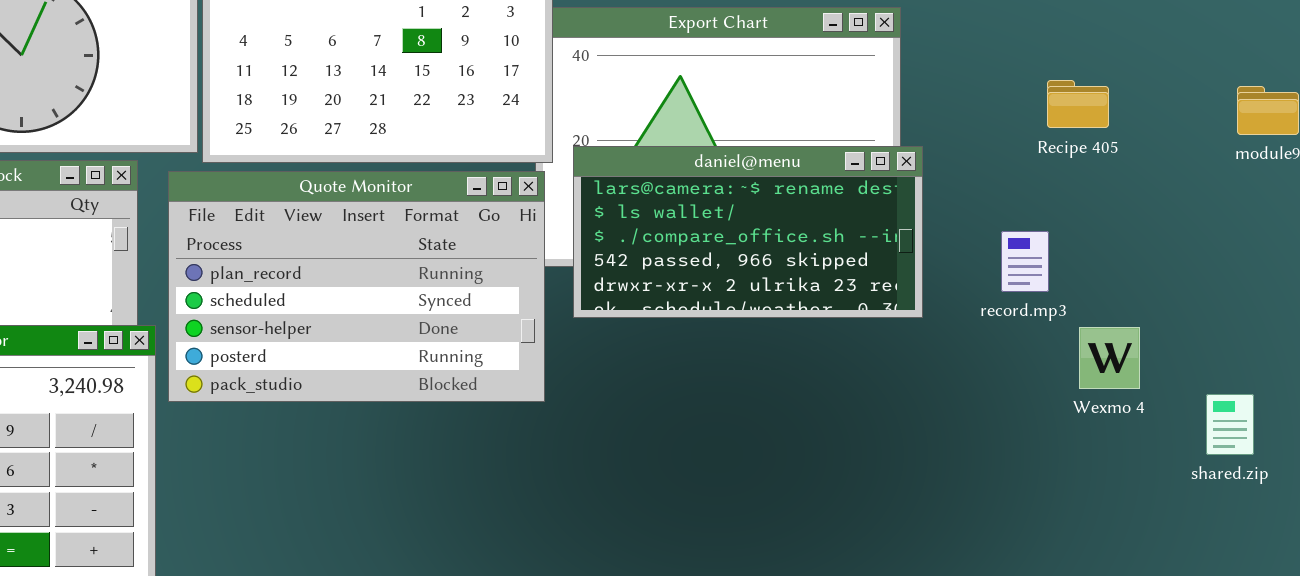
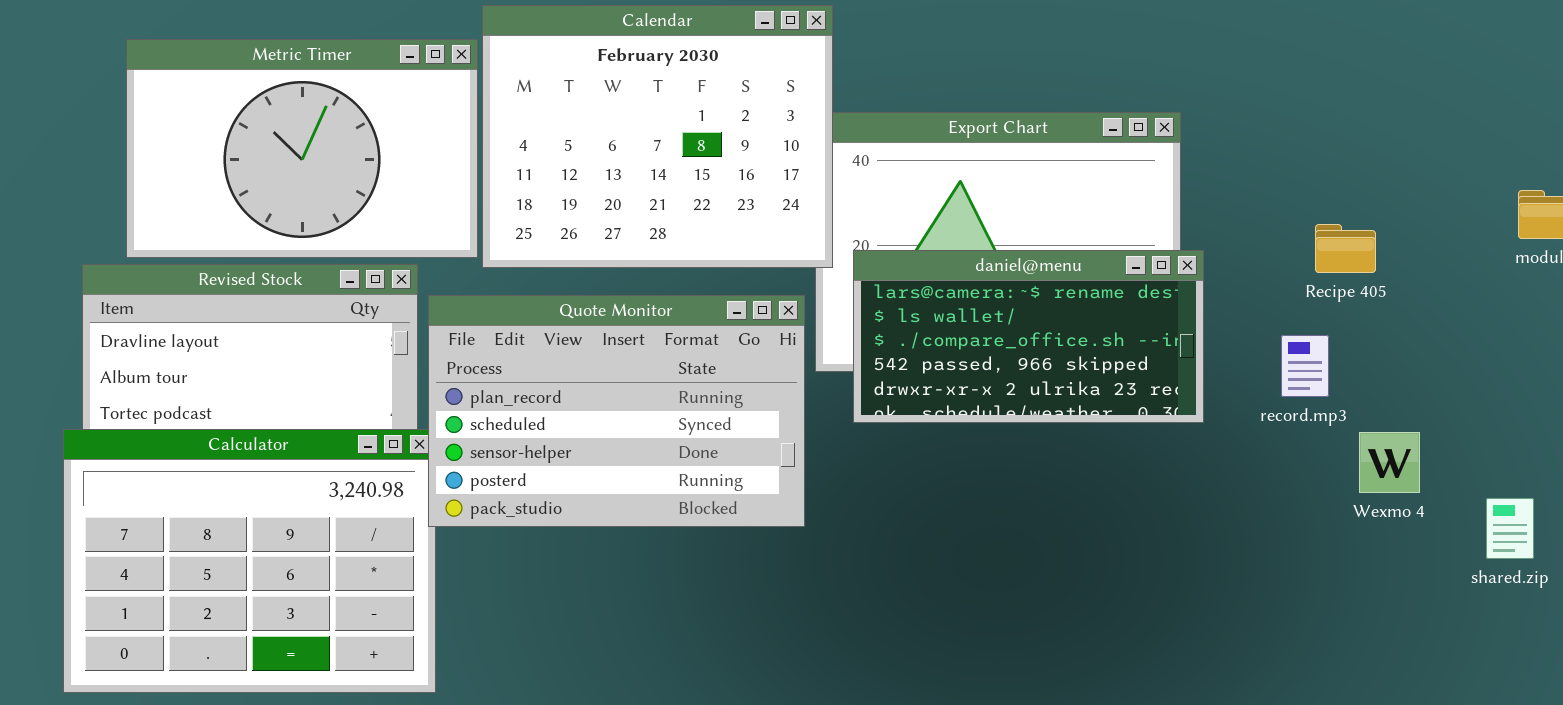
Recipe 405: [1047,80,1109,128] -> [1315,224,1376,273], moved
Quote Monitor: [168,171,545,402] -> [428,295,805,527], moved

